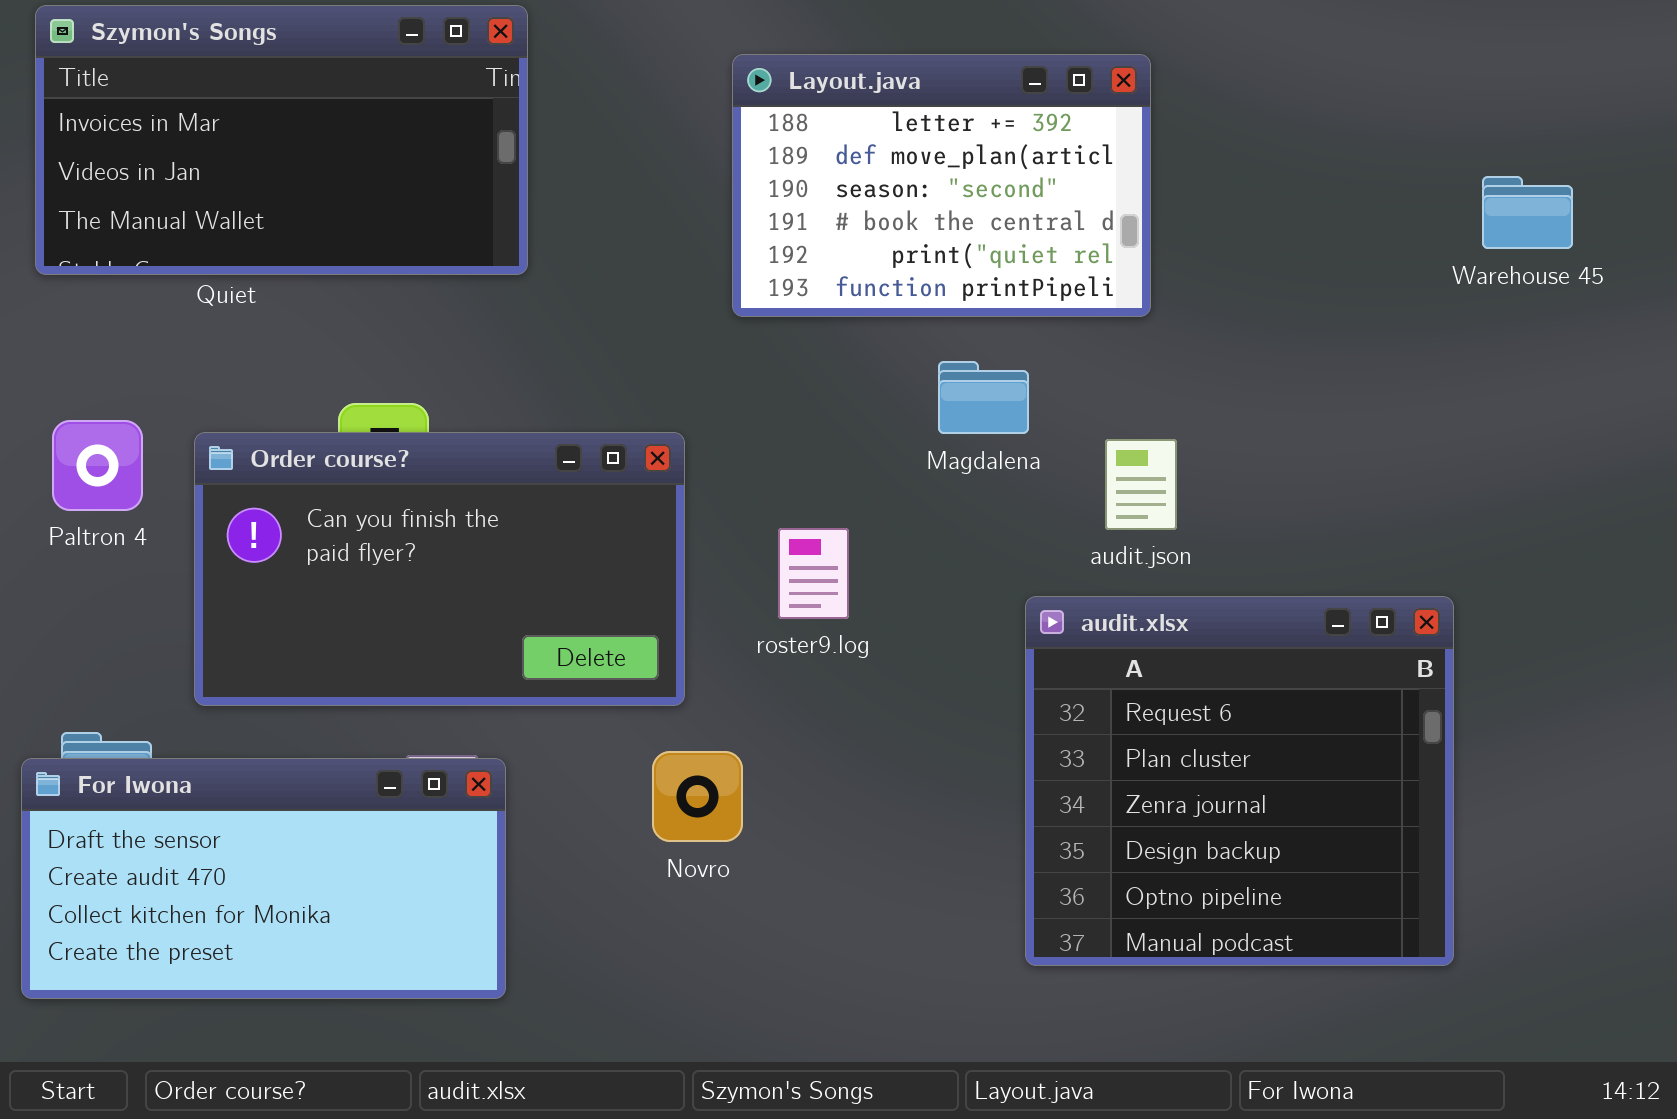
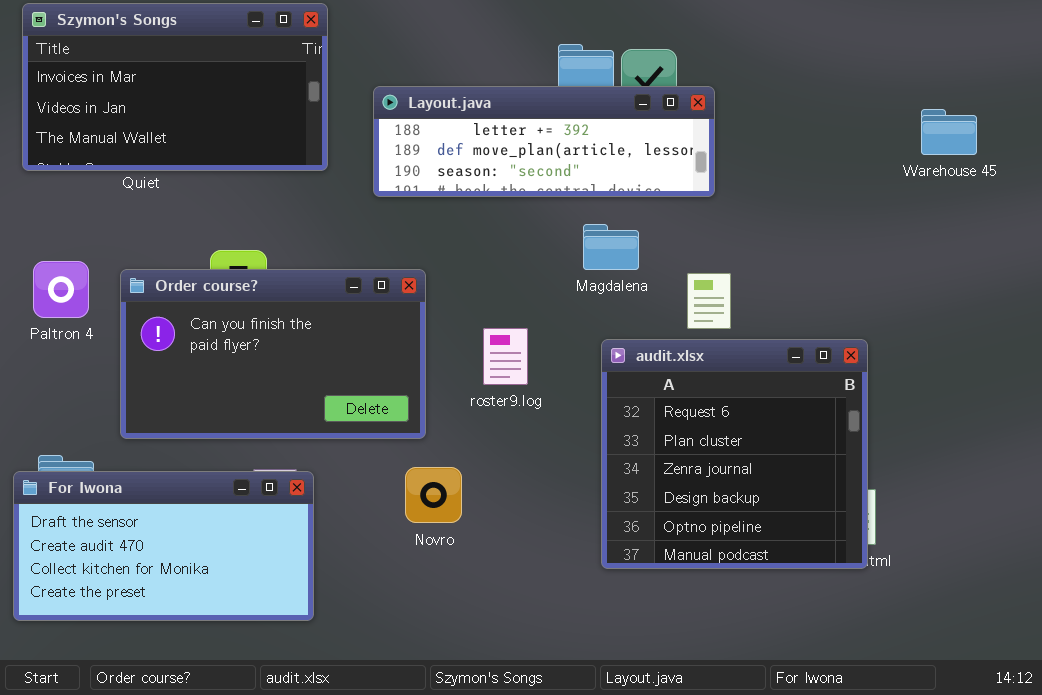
Layout.java: [732,54,1151,317] -> [373,86,715,197], resized
audit.xlsx: [1025,596,1454,966] -> [601,339,868,569], moved

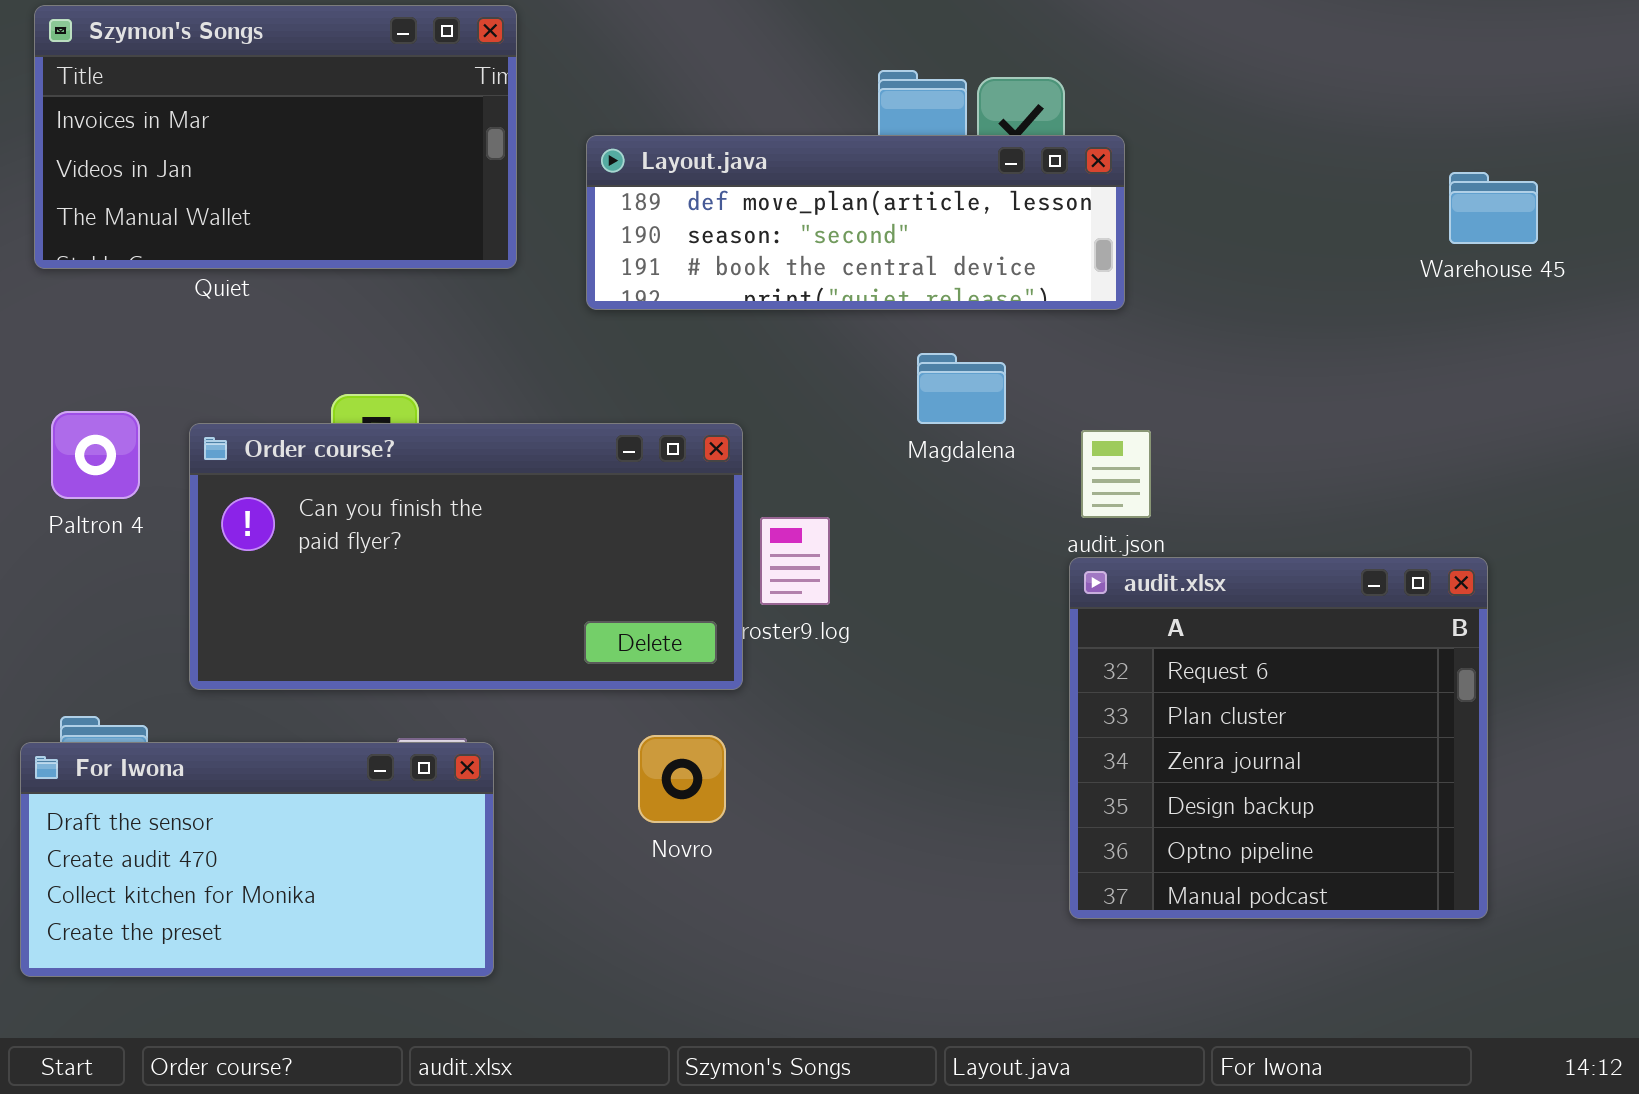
Layout.java: [373,86,715,197] -> [586,135,1125,310], scrolled down 1 row
Order course?: [120,269,426,439] -> [189,423,743,690], resized
audit.xlsx: [601,339,868,569] -> [1069,557,1488,919], moved

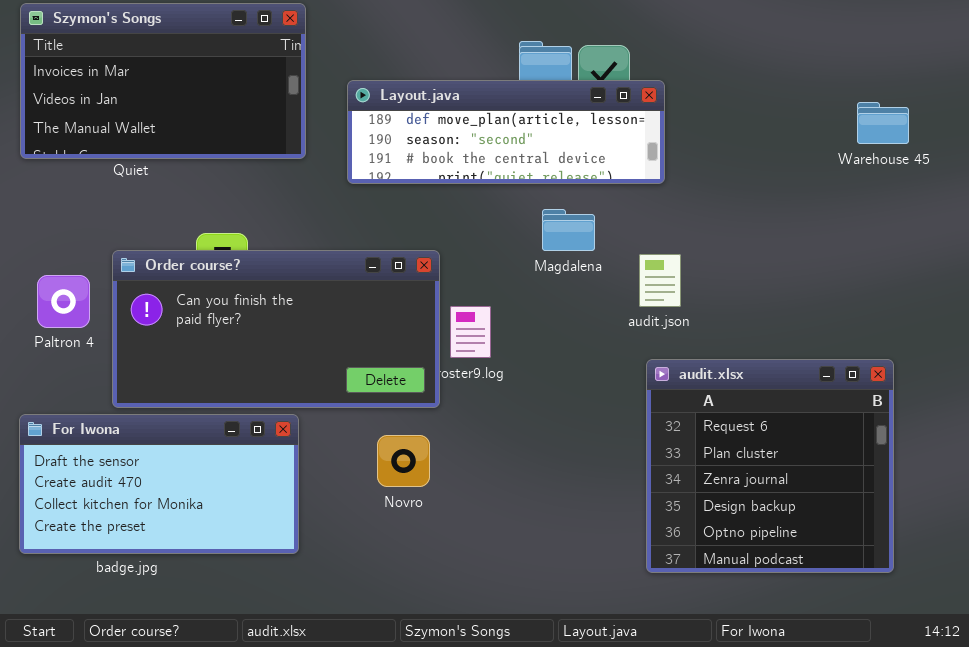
Paltron 4: [51,411,140,499] -> [37,275,90,328], moved
audit.xlsx: [1069,557,1488,919] -> [646,359,894,573], moved
For Iwona: [20,742,494,977] -> [19,414,299,554], moved

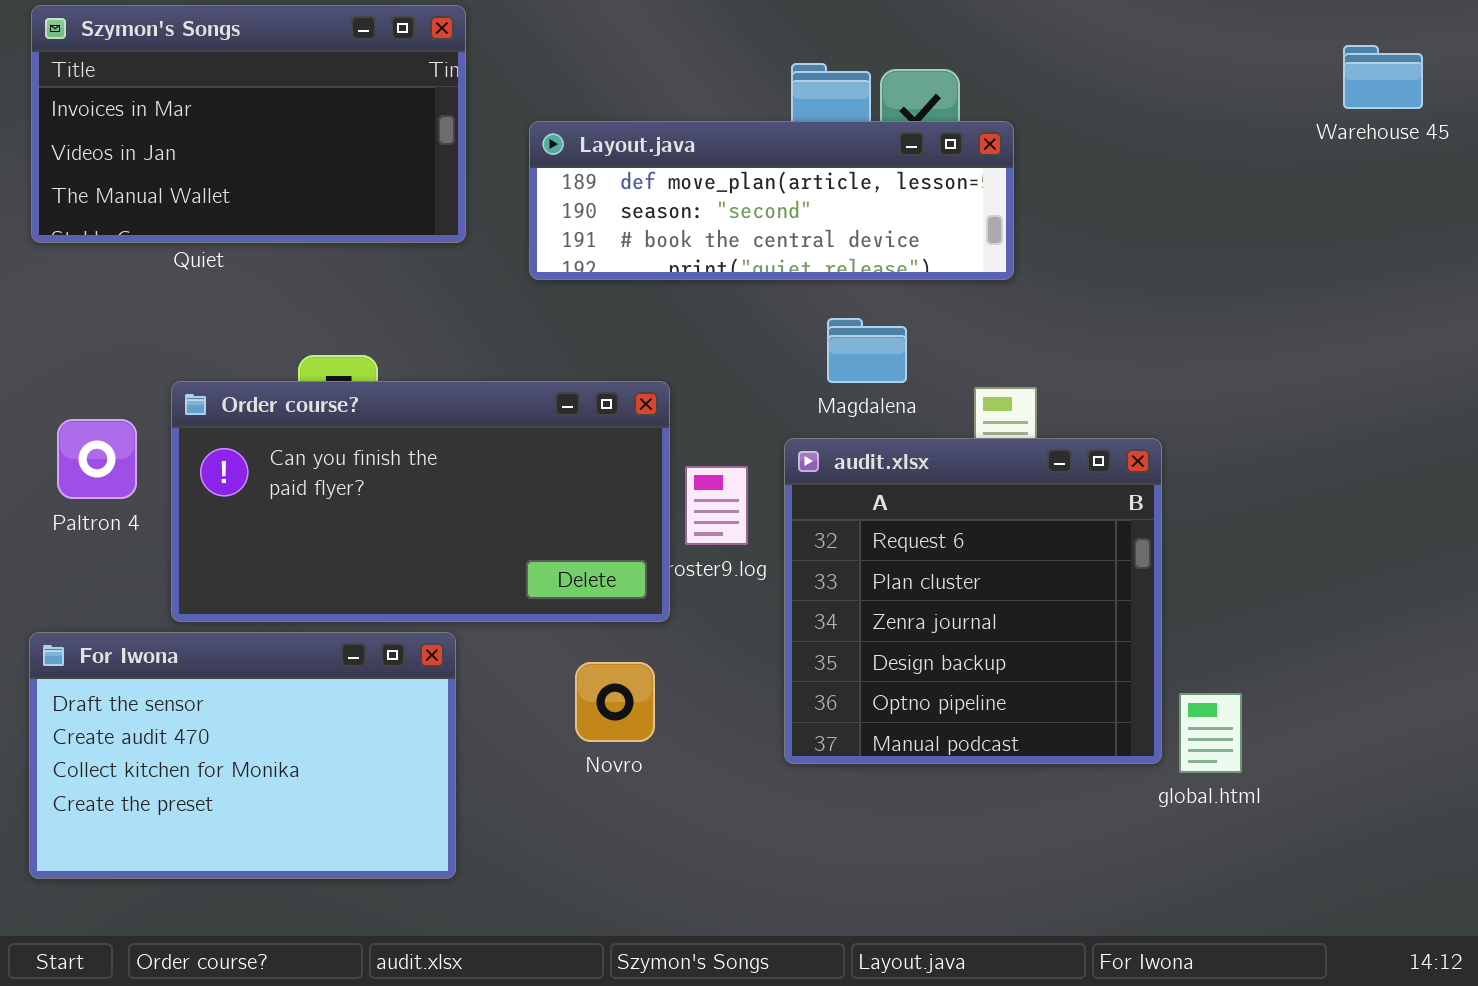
Warehouse 45: [857,102,909,144] -> [1343,45,1423,109], moved
audit.xlsx: [646,359,894,573] -> [784,438,1162,764], moved
For Iwona: [19,414,299,554] -> [29,632,456,879], resized

